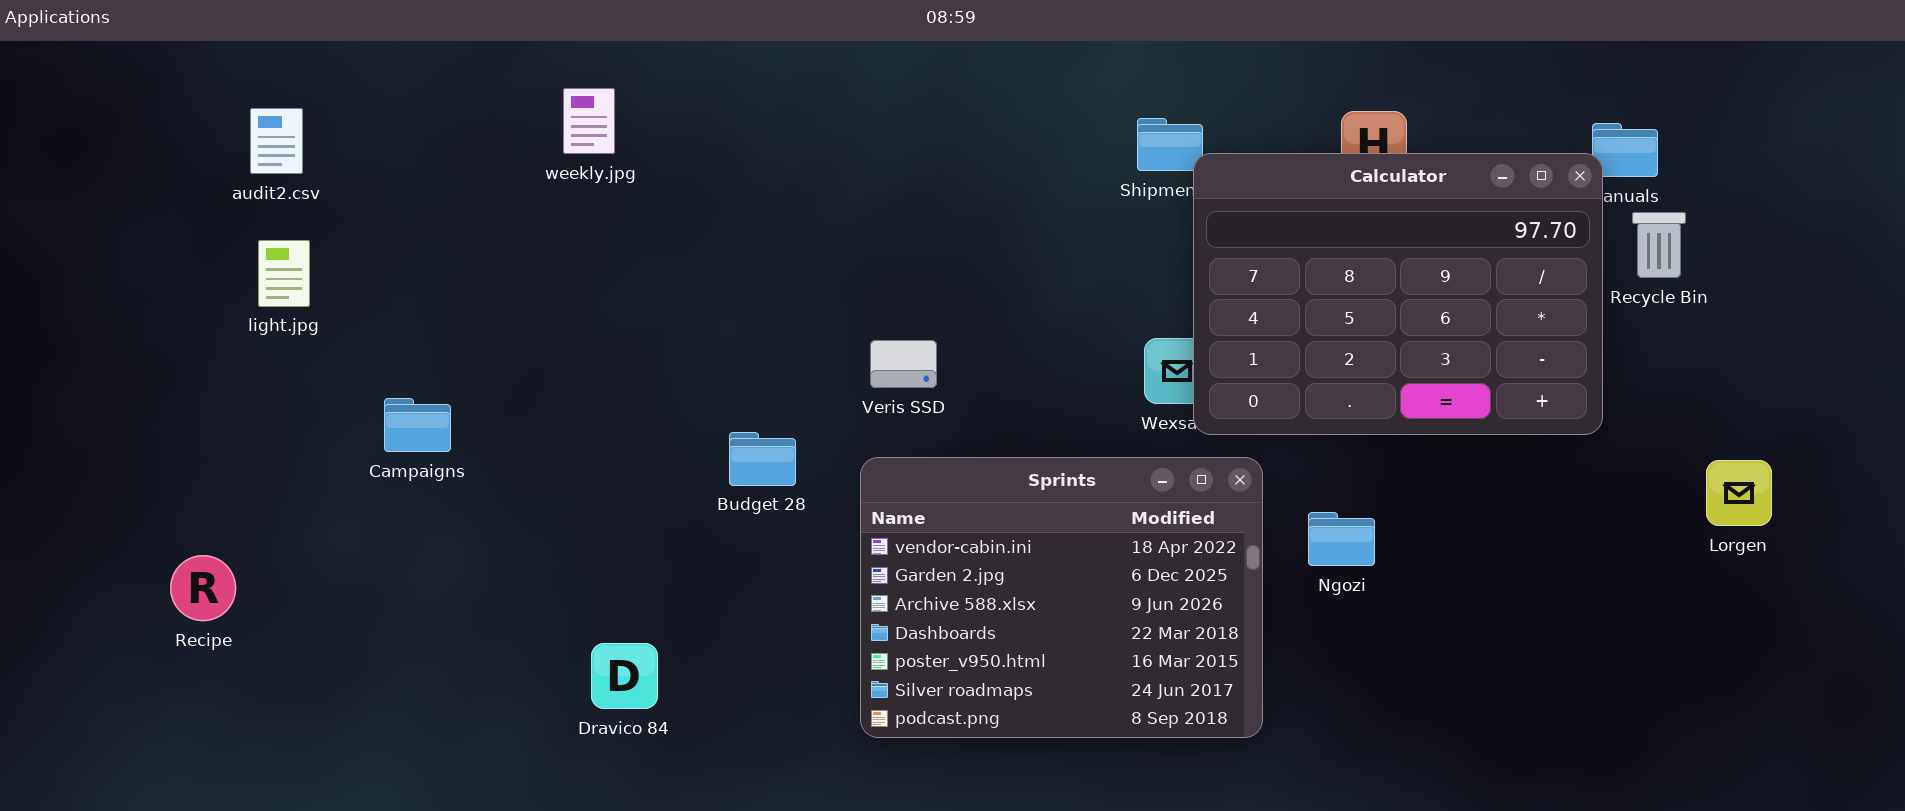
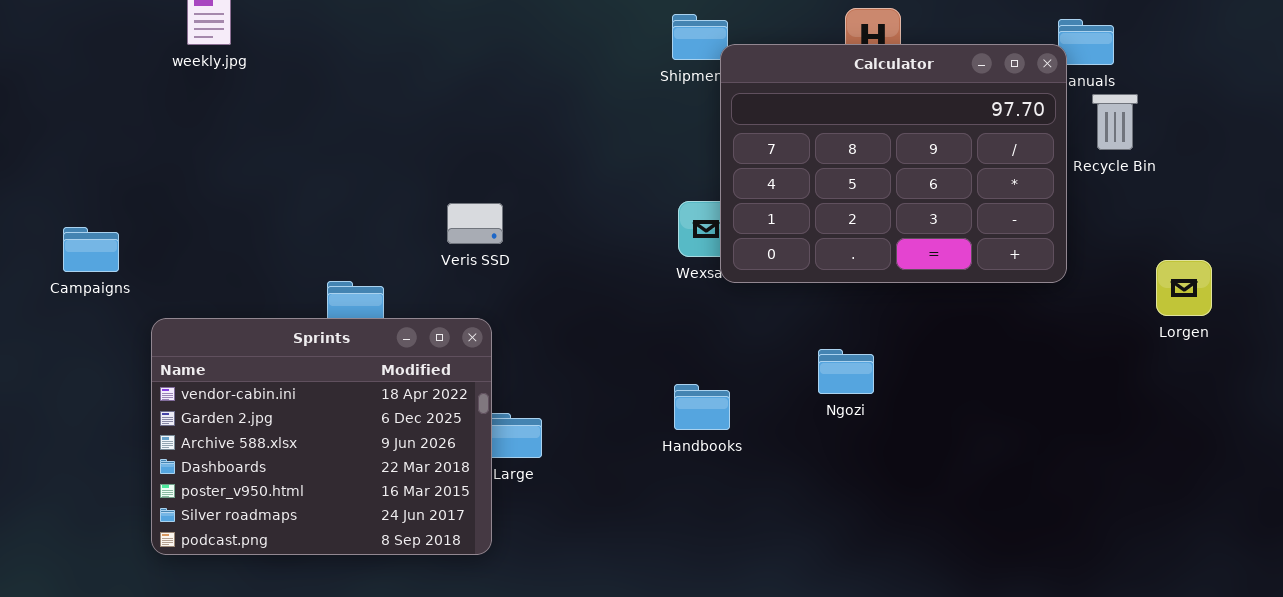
Campaigns: [384,398,451,452] -> [63,227,119,272], moved
Sprints: [860,457,1263,738] -> [151,318,492,555], moved
Lorgen: [1706,460,1772,526] -> [1156,260,1212,316], moved

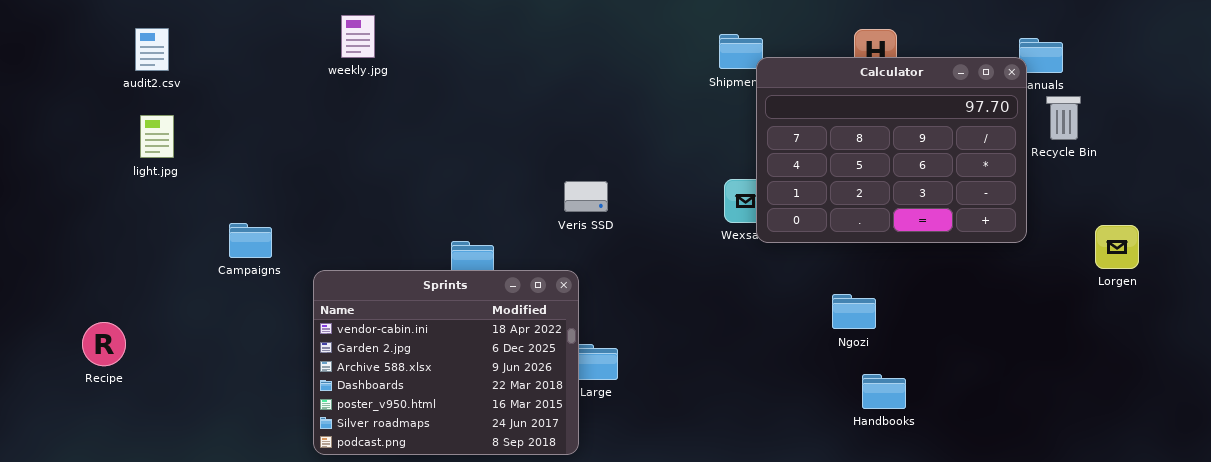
Veris SSD: [447,203,503,244] -> [564,181,608,212], moved
Campaigns: [63,227,119,272] -> [229,223,272,258], moved
Handbooks: [674,384,730,430] -> [862,374,906,409], moved

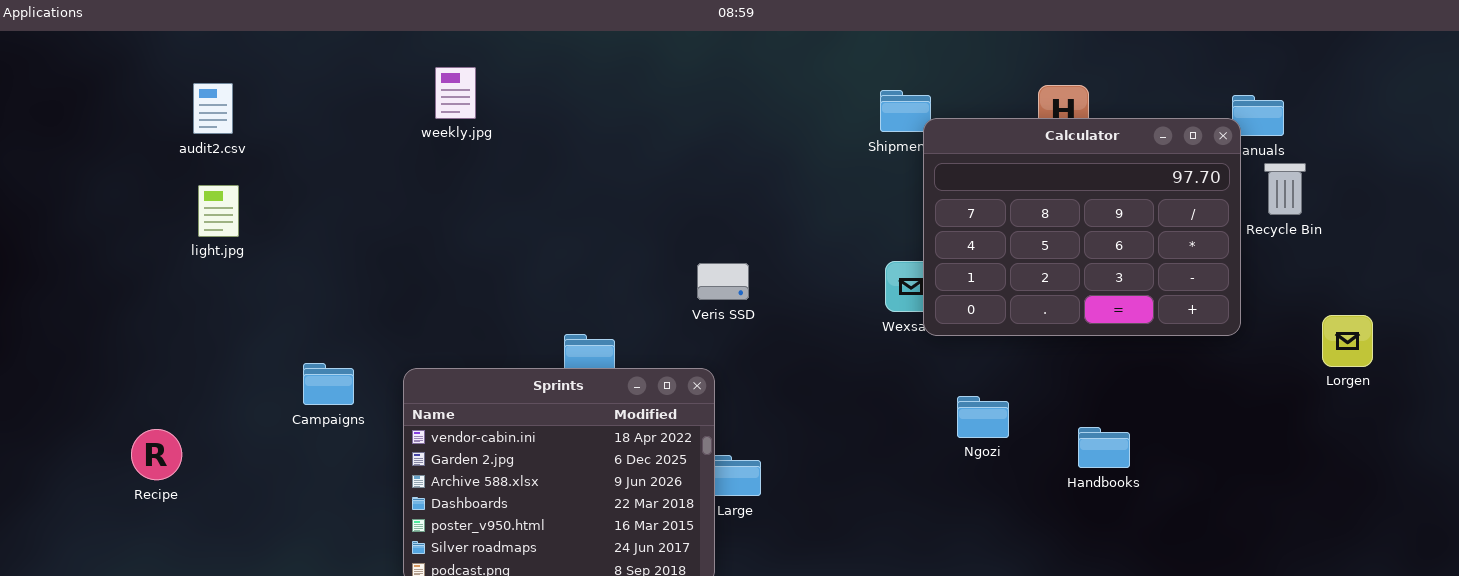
Campaigns: [229,223,272,258] -> [303,363,354,405], moved
Ngozi: [832,294,876,329] -> [957,396,1009,438], moved
Handbooks: [862,374,906,409] -> [1078,427,1130,468], moved

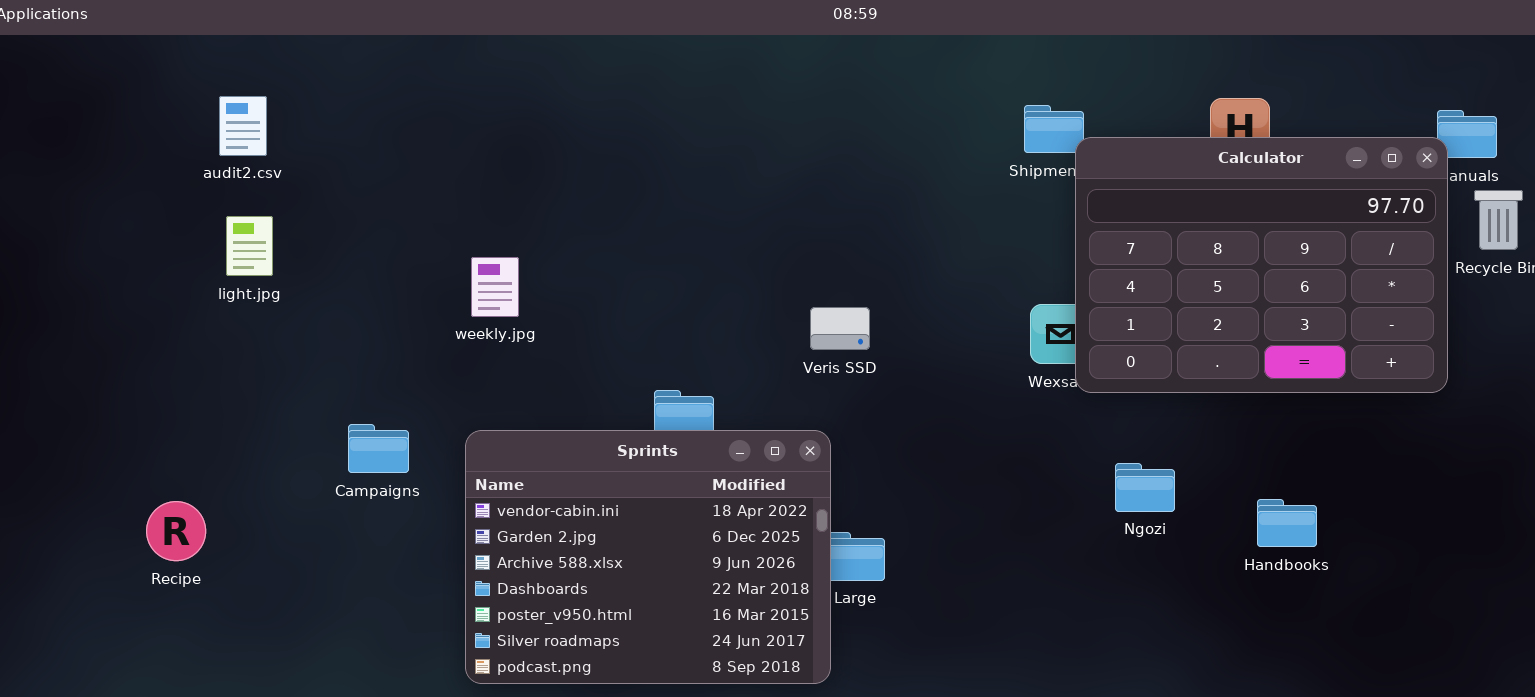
weekly.jpg: [435,67,476,119] -> [471,257,519,317], moved

